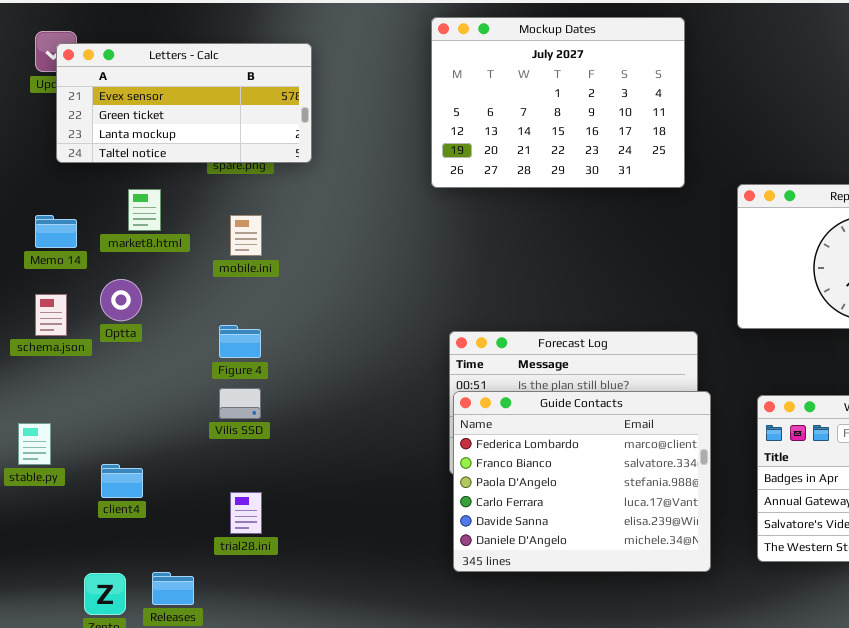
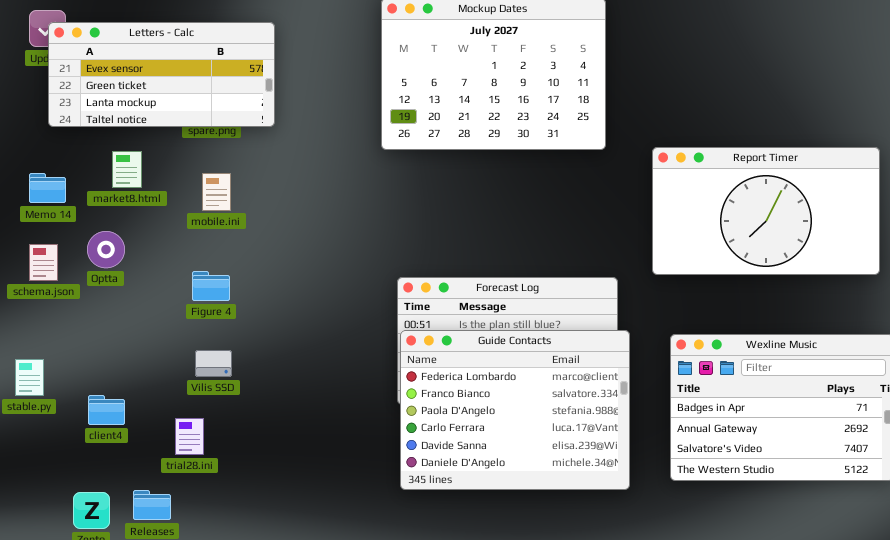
Vilis SSD: [219,388,261,419] -> [195,350,232,377], moved
trial28.ini: [230,492,262,534] -> [175,418,204,455], moved

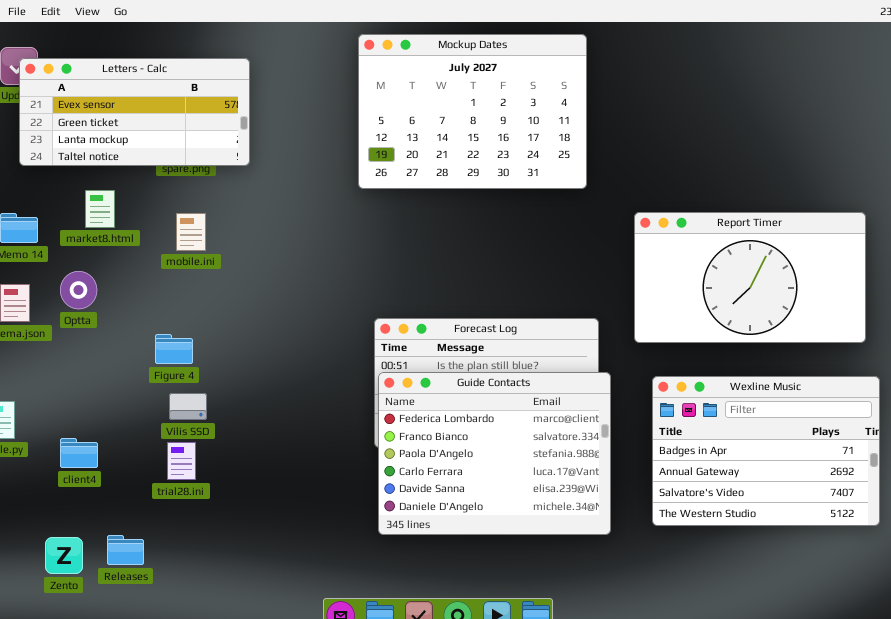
Report Timer: [652,147,880,275] -> [634,212,866,343], moved
Figure 4: [192,271,230,301] -> [155,334,193,364], moved
trial28.ini: [175,418,204,455] -> [167,442,196,480], moved

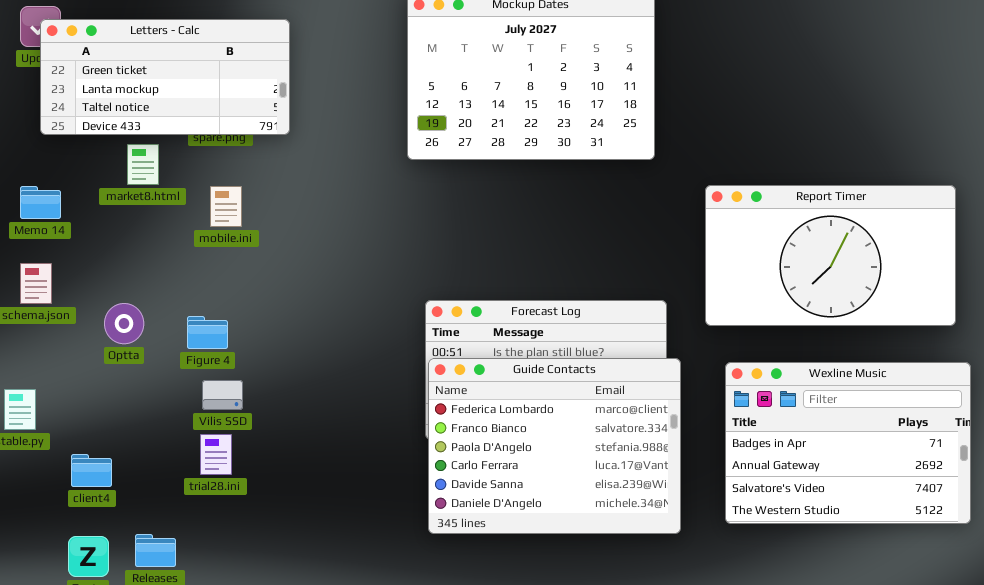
Letters - Calc: [19,58,250,166] -> [40,19,290,135], scrolled down 1 row
market8.html: [85,190,115,228] -> [127,144,159,185], moved
Optta: [60,271,97,309] -> [104,303,144,344], moved
client4: [60,438,98,468] -> [71,454,112,487], moved

